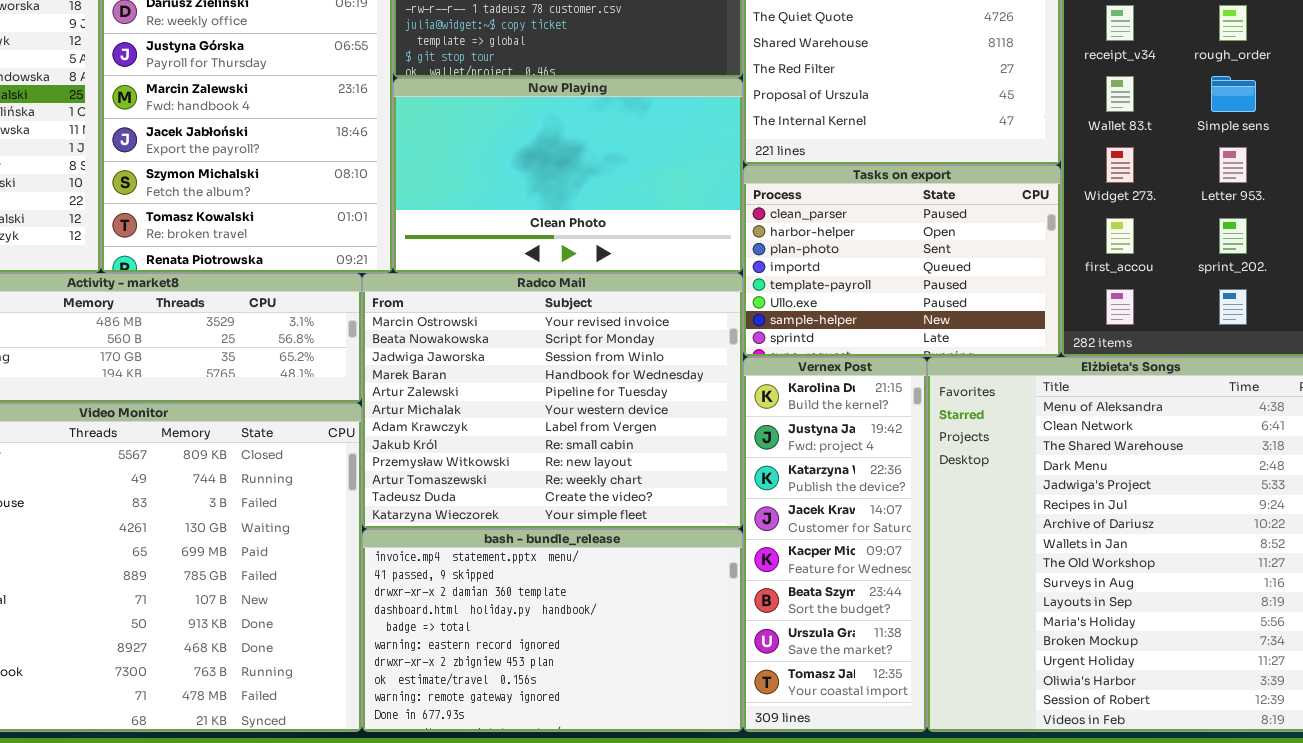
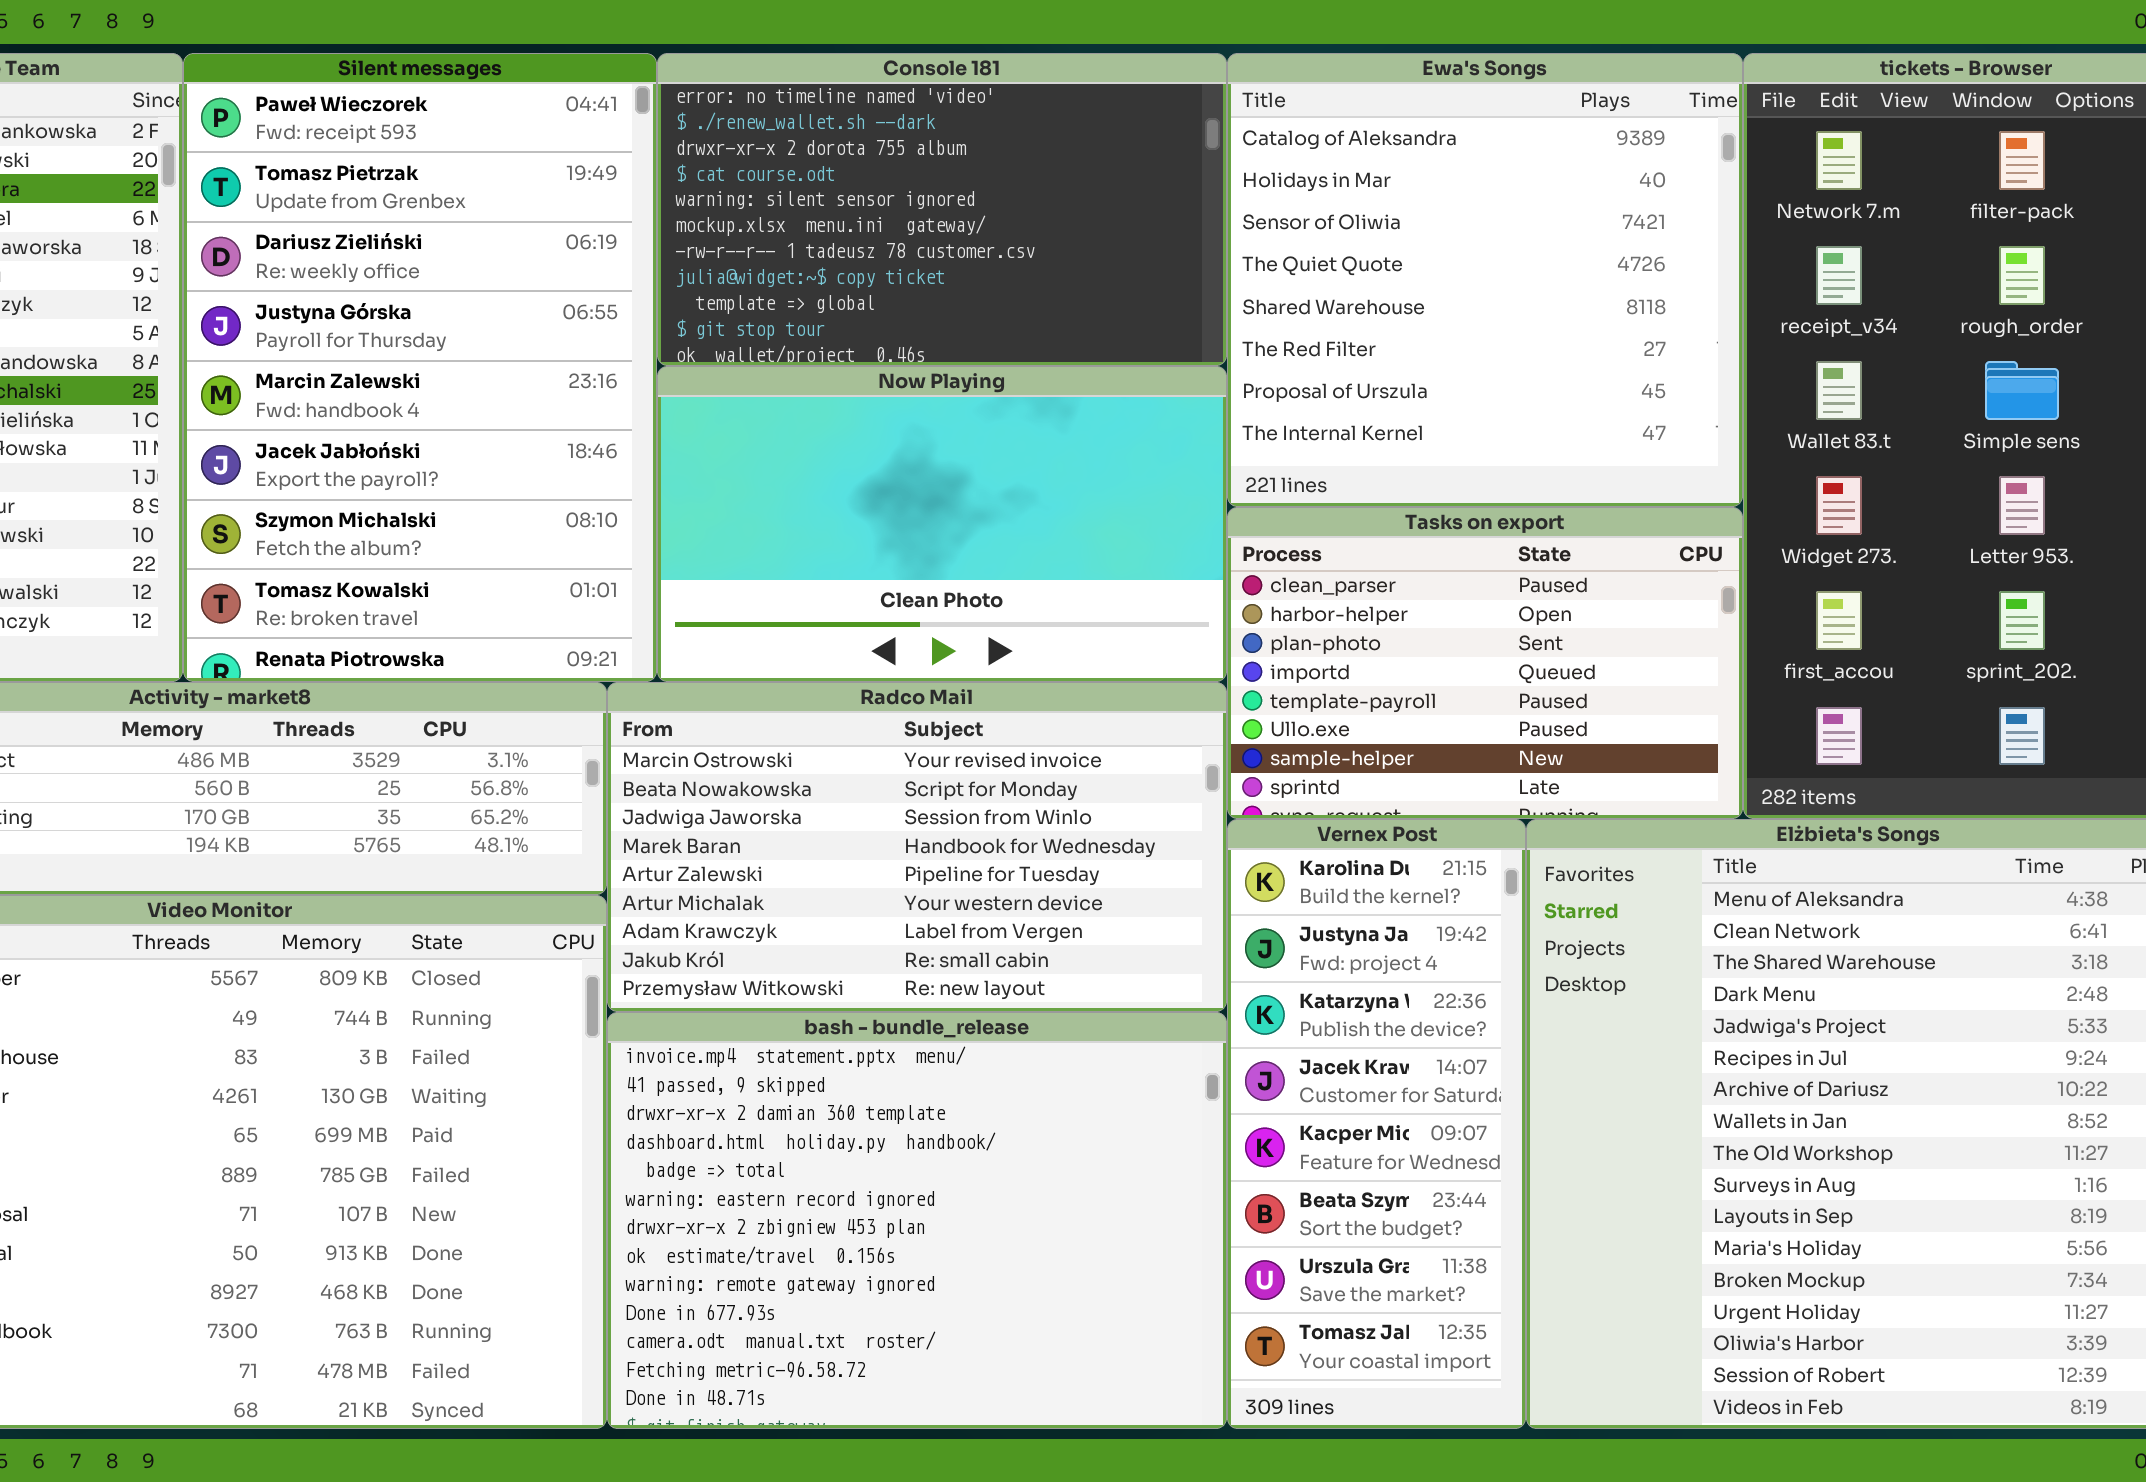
Radco Mail: [362,273,743,529] -> [607,682,1227,1012], resized
bash - bundle_release: [362,529,743,732] -> [607,1012,1227,1429], resized

